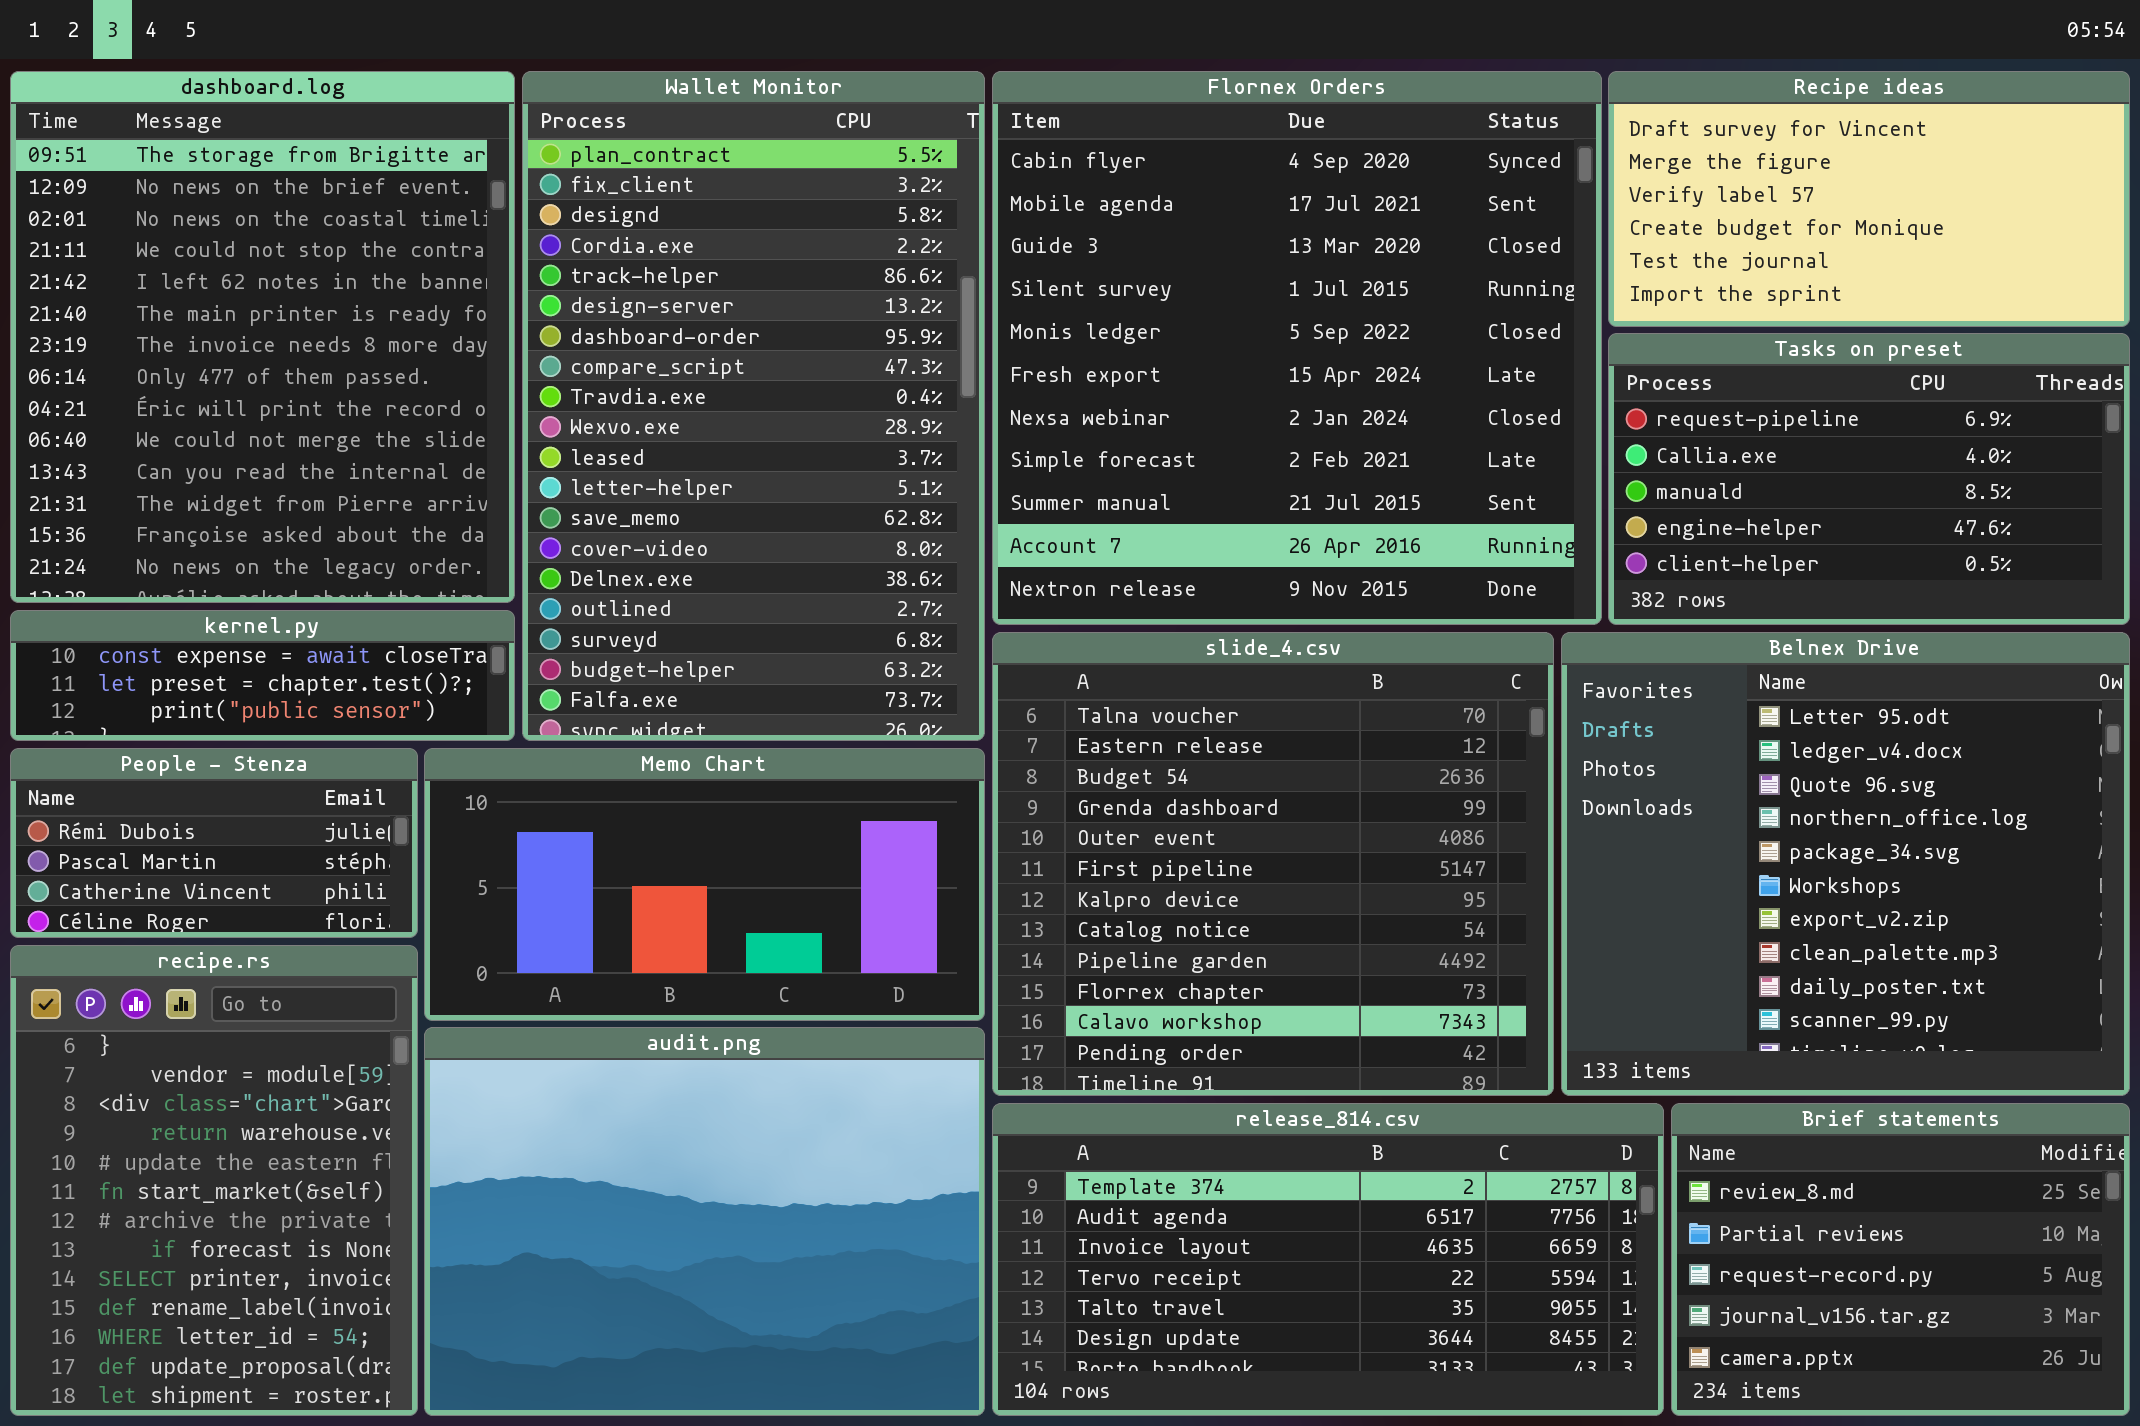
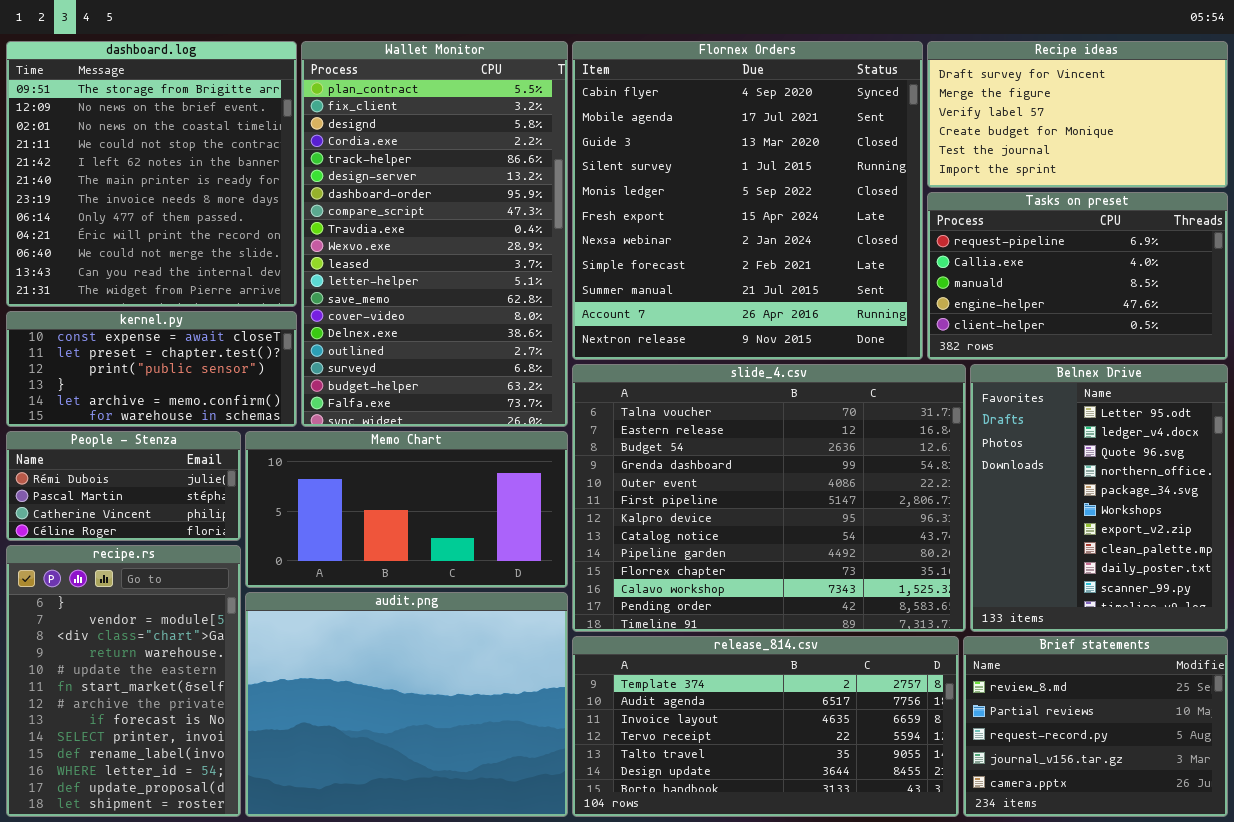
dashboard.log: [10,71,515,603] -> [6,41,297,307], resized
kernel.py: [10,610,515,741] -> [6,311,297,427], resized
slide_4.csv: [992,632,1554,1096] -> [572,364,966,632], resized
Belnex Drive: [1561,632,2130,1096] -> [970,364,1228,632], resized

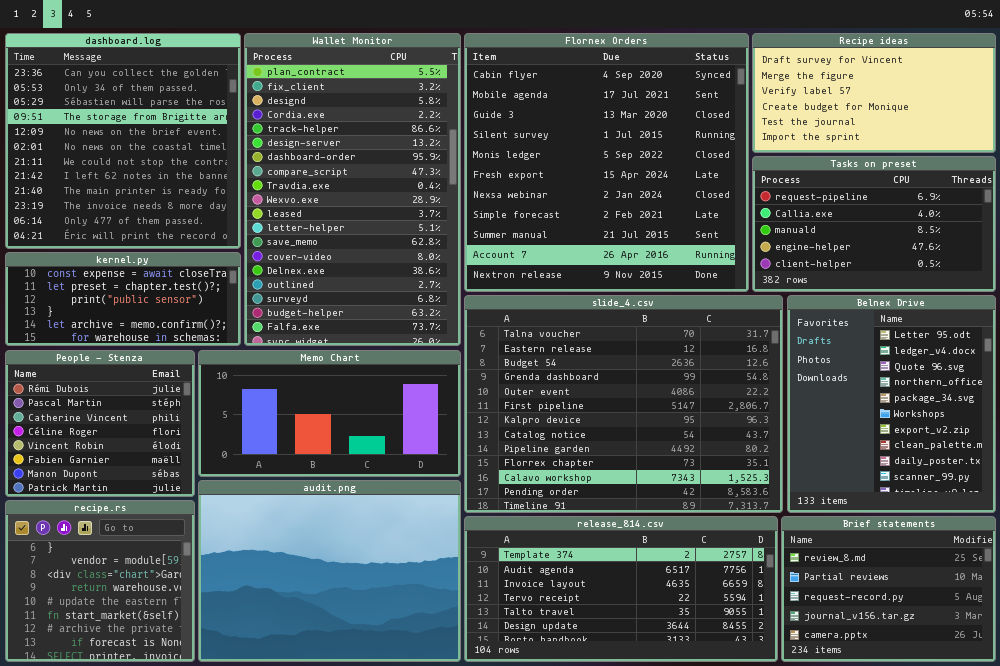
dashboard.log: [6,41,297,307] -> [5,33,241,249], scrolled up 3 rows
People - Stenza: [6,431,241,541] -> [5,350,195,497], resized
recipe.rs: [6,545,241,817] -> [5,500,195,662], resized

